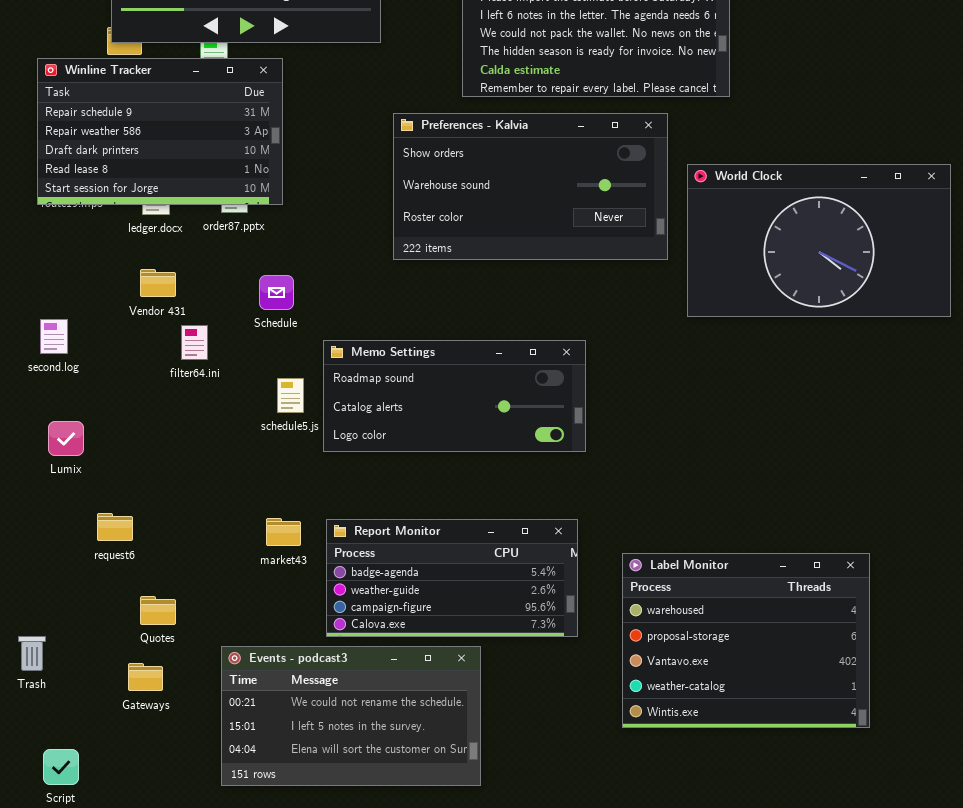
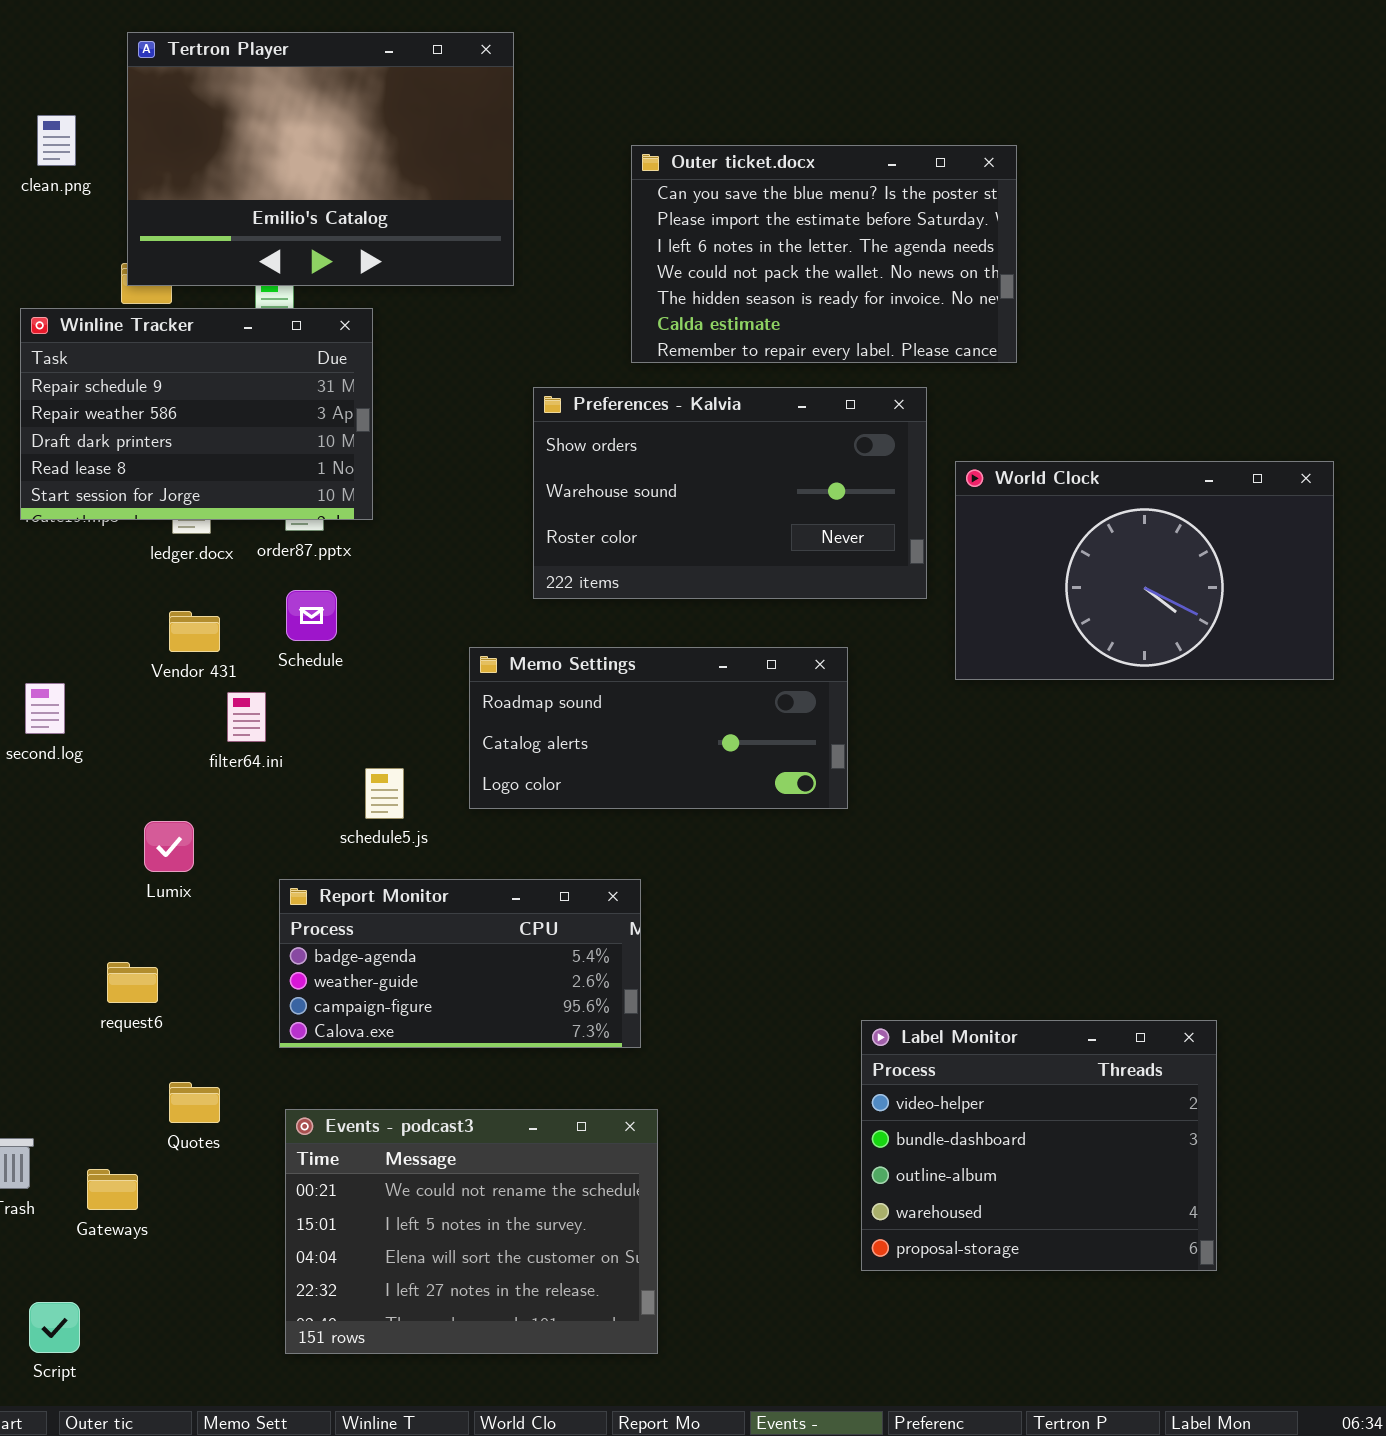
Schedule: [259,275,294,310] -> [286,590,337,641], moved
Memo Settings: [323,340,586,452] -> [469,647,848,809], moved
Lumix: [48,421,84,456] -> [144,821,194,872], moved
Report Monitor: [326,519,578,637] -> [279,879,641,1048], moved
Label Monitor: [622,553,870,728] -> [861,1020,1217,1271], scrolled up 3 rows
Events - podcast3: [221,646,481,786] -> [285,1109,658,1354], resized
Gateways: [128,663,163,691] -> [87,1169,138,1210], moved

